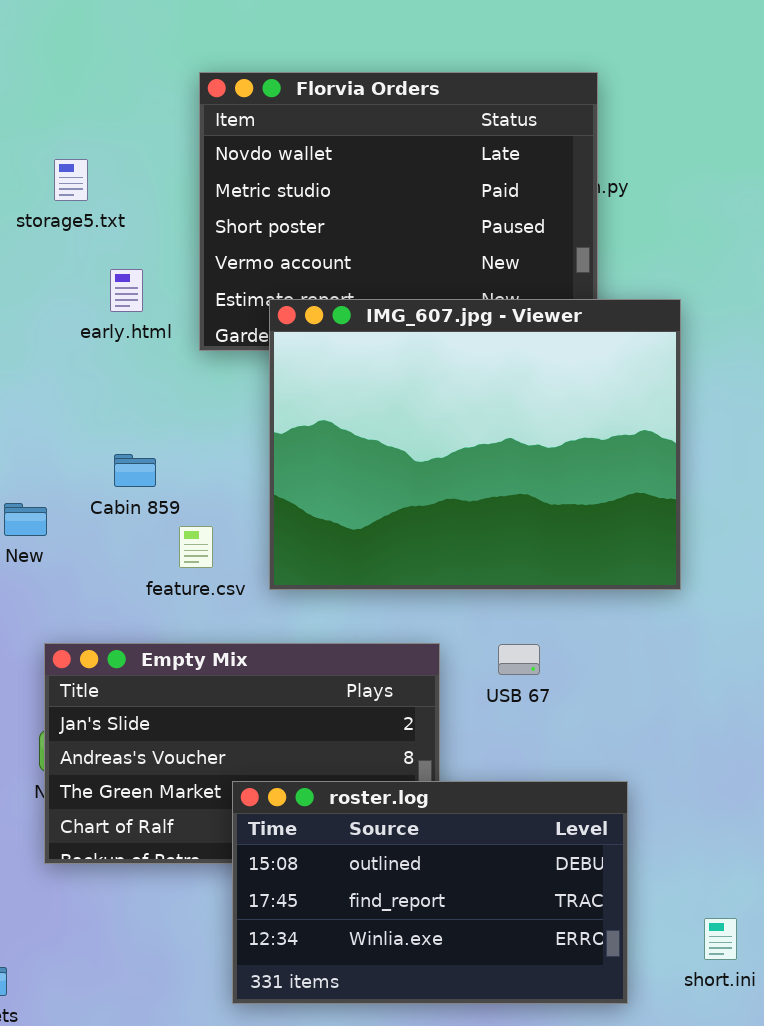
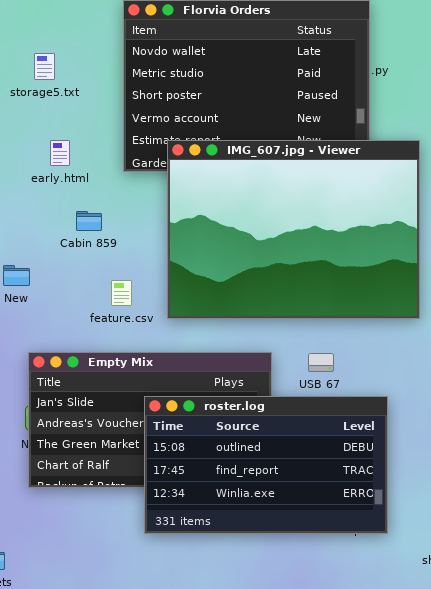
early.html: [110,269,143,312] -> [50,140,70,166], moved
Cabin 859: [114,454,156,487] -> [76,211,102,231], moved
roster.log: [232,781,628,1004] -> [144,396,388,534], moved

